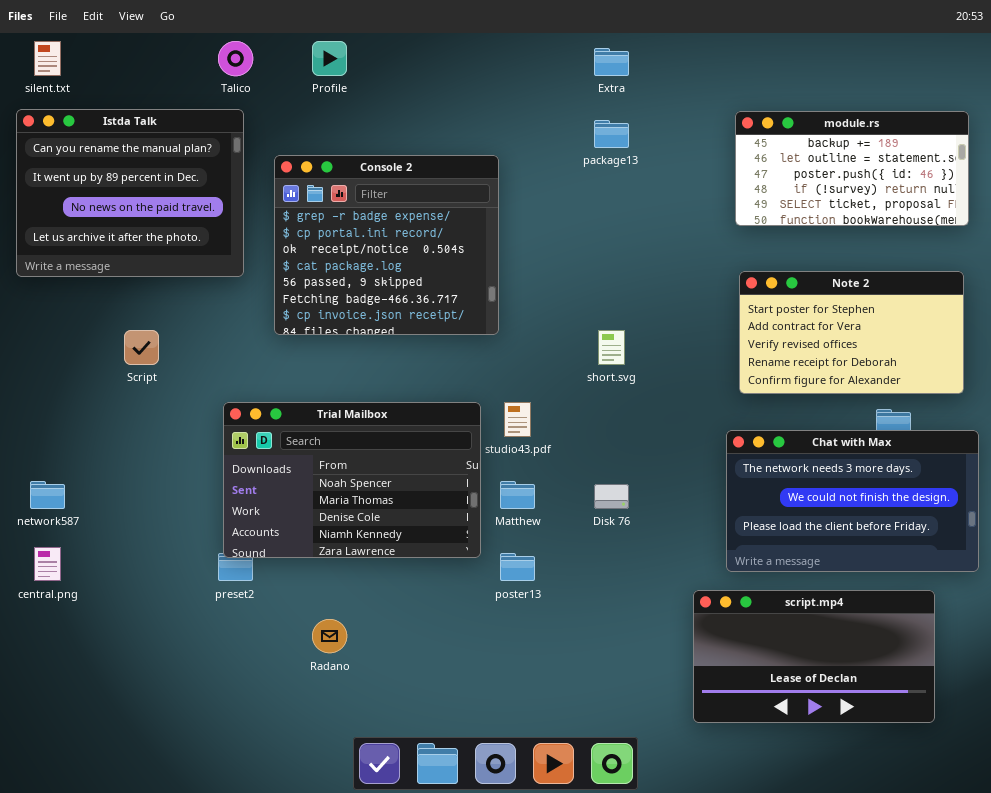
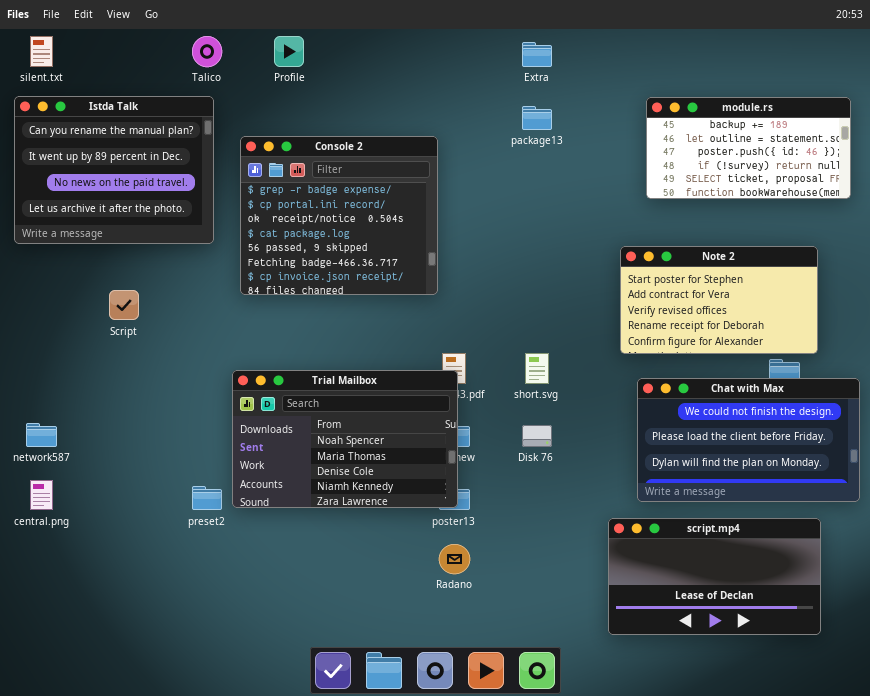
Note 2: [739,271,964,394] -> [620,246,818,354], moved
short.svg: [598,330,625,365] -> [525,353,549,384], moved
Trial Mailbox: [223,402,481,558] -> [232,370,458,508], moved
Chat with Max: [726,430,979,572] -> [637,378,860,502], scrolled down 1 row
Radano: [312,619,347,653] -> [439,544,470,574], moved

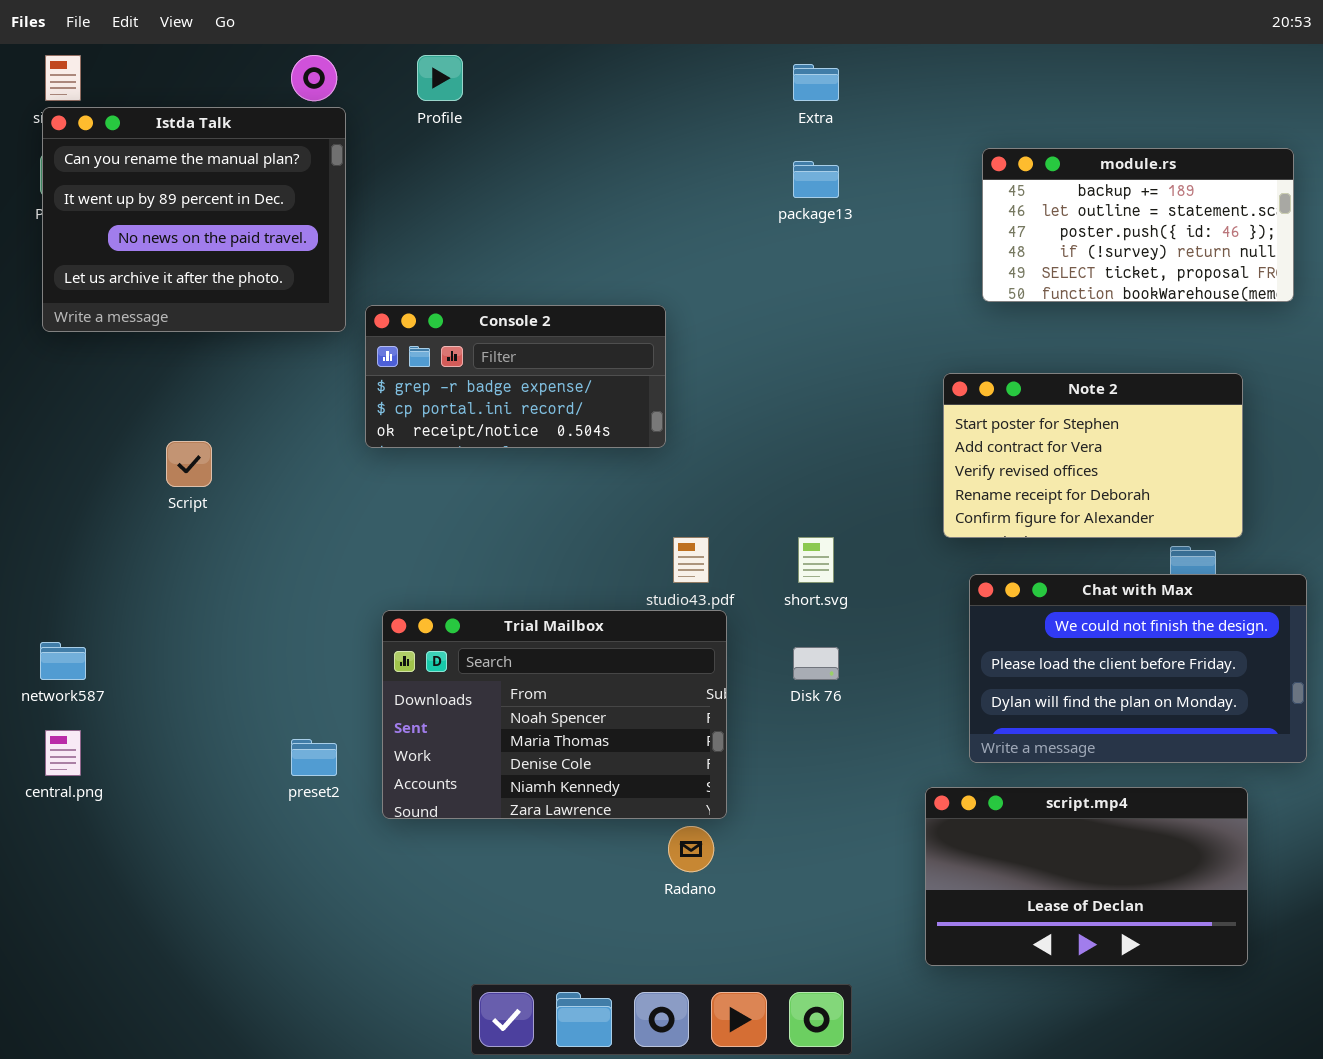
Istda Talk: [14,96,214,244] -> [42,107,346,332], moved
Console 2: [240,136,438,295] -> [365,305,666,448], resized
Trial Mailbox: [232,370,458,508] -> [382,610,727,819], moved

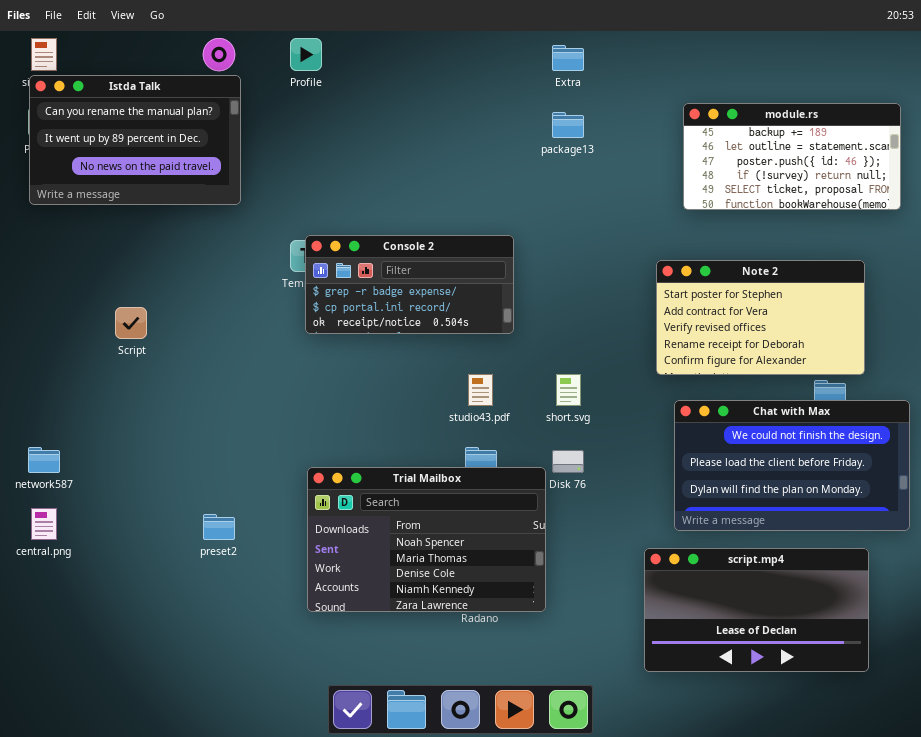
Istda Talk: [42,107,346,332] -> [29,75,241,205], resized
Console 2: [365,305,666,448] -> [305,235,514,334], moved
Trial Mailbox: [382,610,727,819] -> [307,467,546,612], moved

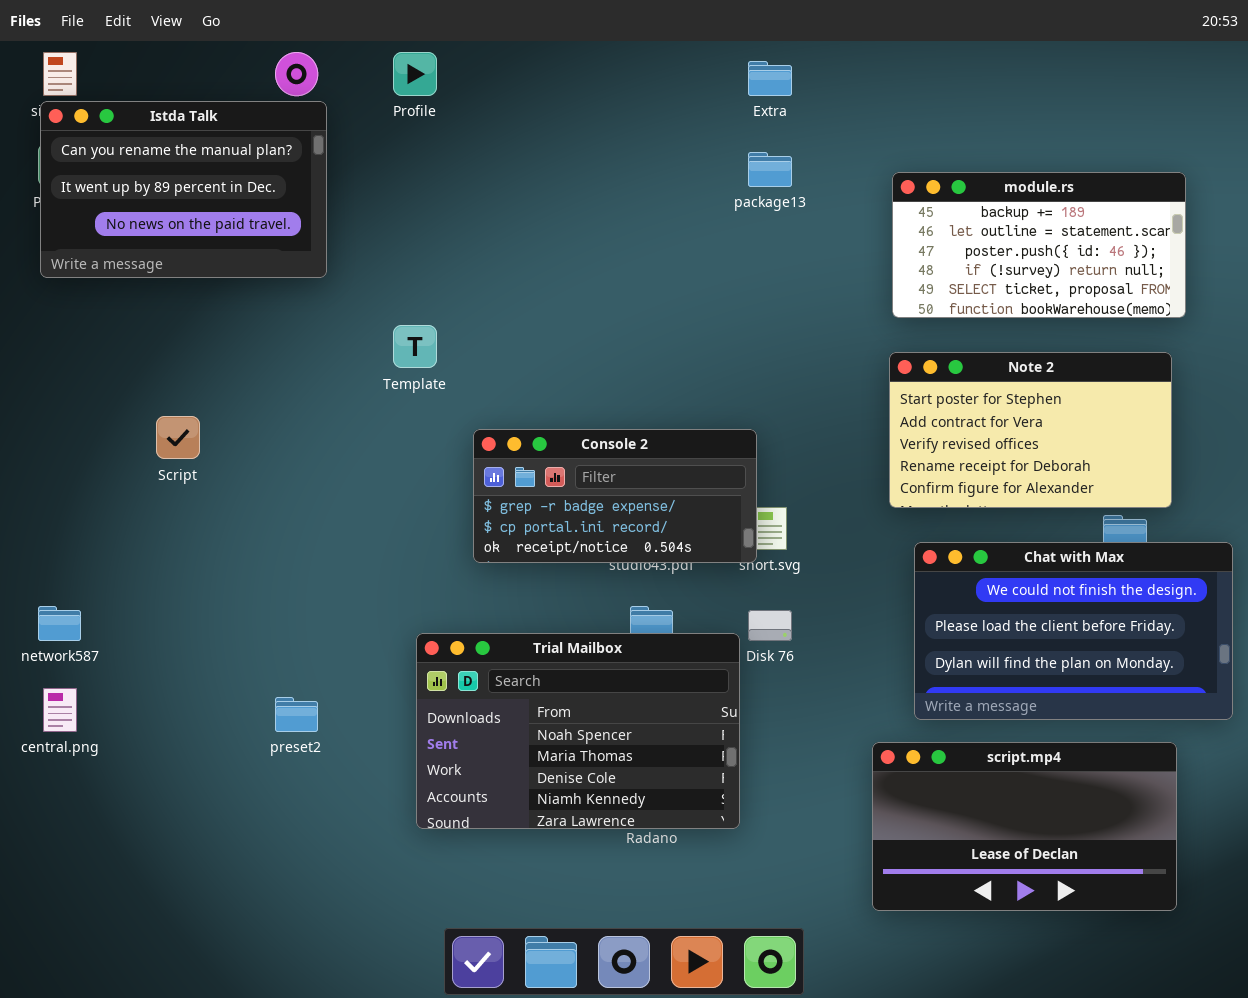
module.rs: [683,103,901,210] -> [892,172,1186,318], moved
Console 2: [305,235,514,334] -> [473,429,757,563], moved

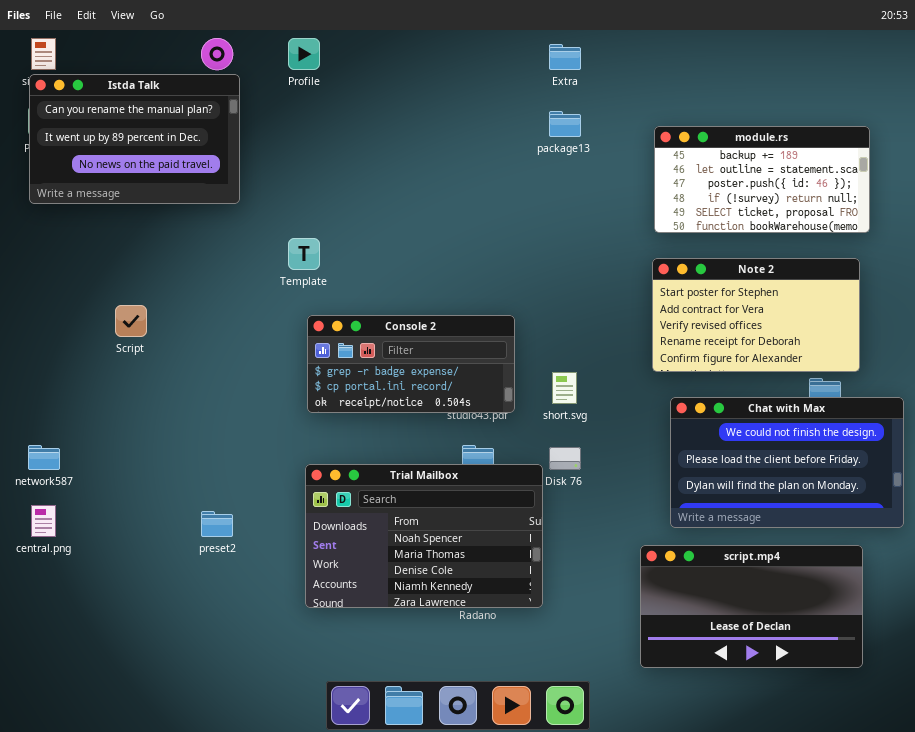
Console 2: [473,429,757,563] -> [307,315,515,413], moved

